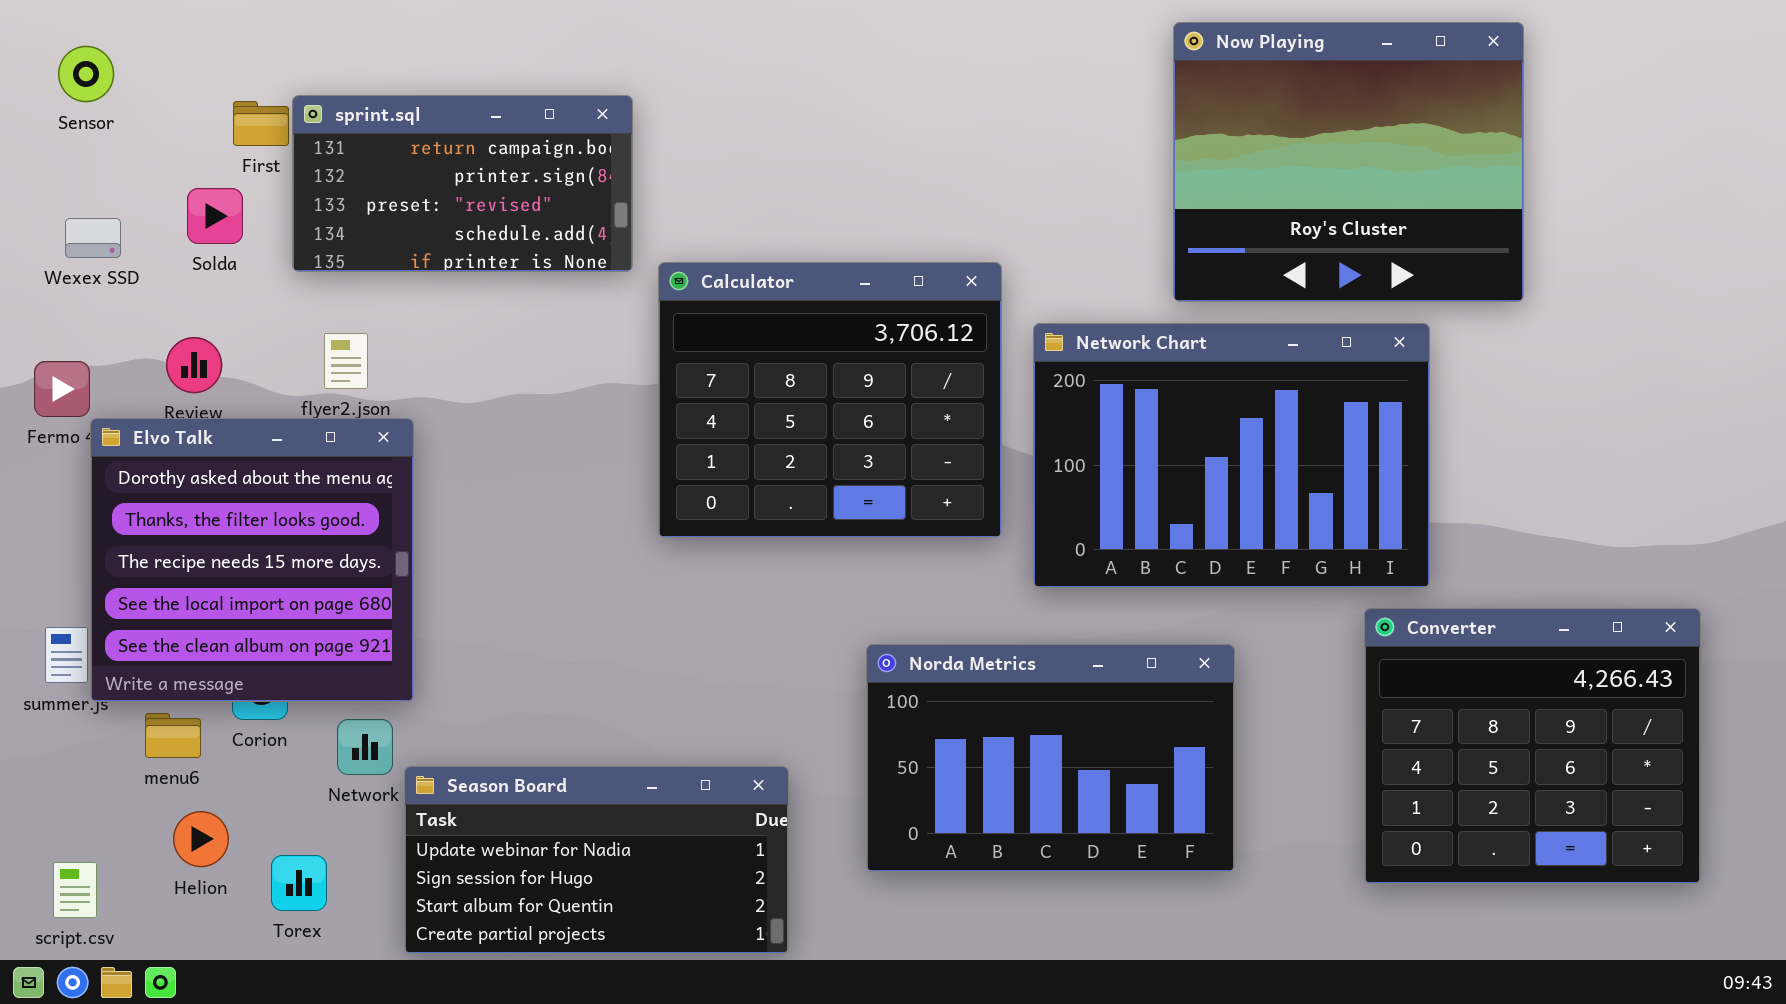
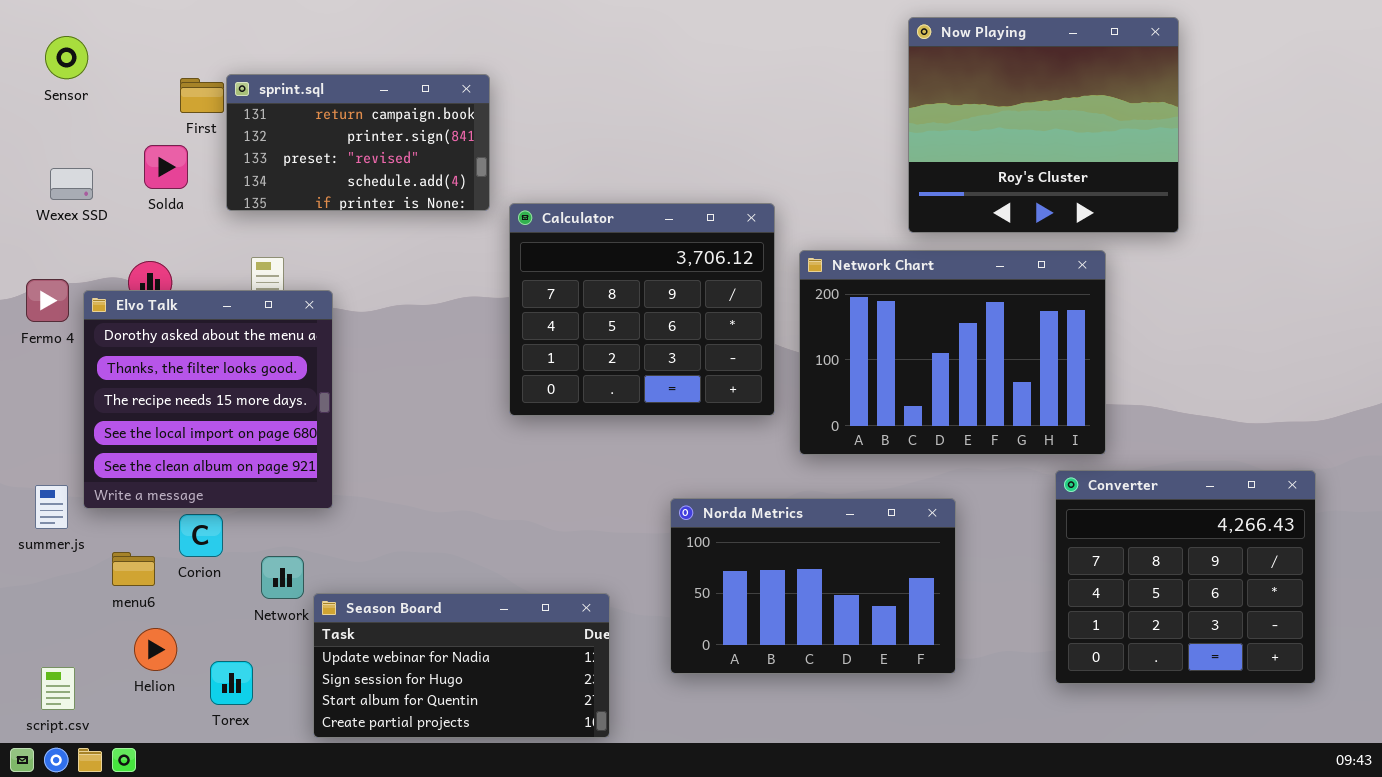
Elvo Talk: [90,418,414,702] -> [83,290,333,509], moved

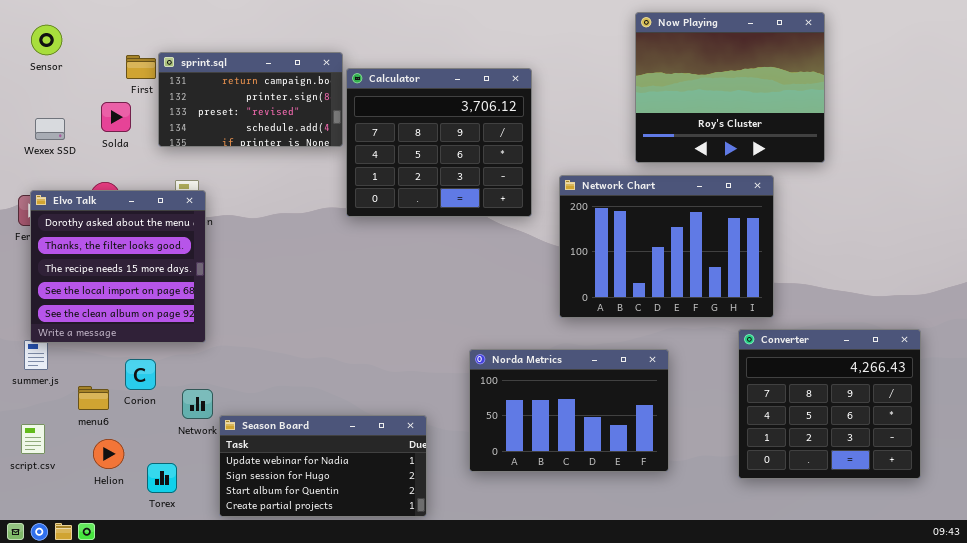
Calculator: [509,203,775,416] -> [346,68,532,217], moved
Elvo Talk: [83,290,333,509] -> [30,190,206,343], moved
script.csv: [41,667,75,710] -> [21,424,45,454], moved

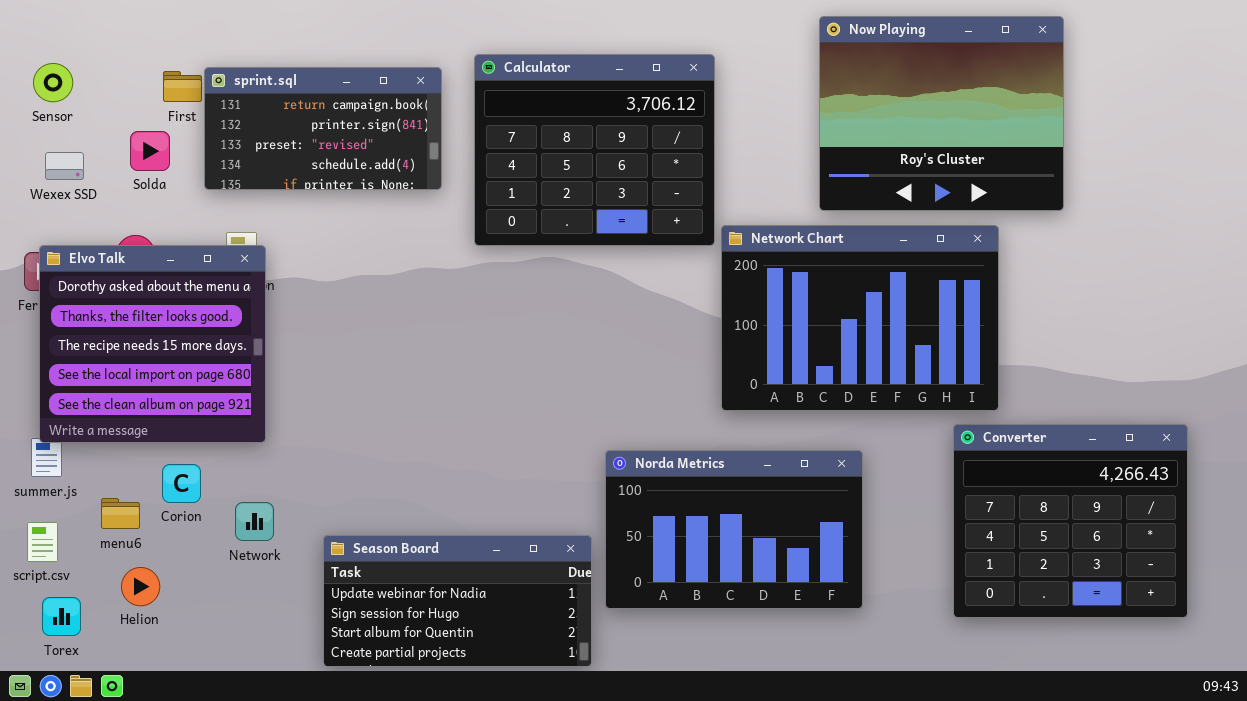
Sensor: [31,25,62,55] -> [33,63,73,102], moved
Calculator: [346,68,532,217] -> [474,54,715,246], moved
Season Board: [219,415,427,517] -> [323,535,592,667], moved
script.csv: [21,424,45,454] -> [27,522,58,562], moved
Torex: [147,463,177,493] -> [42,597,81,636], moved

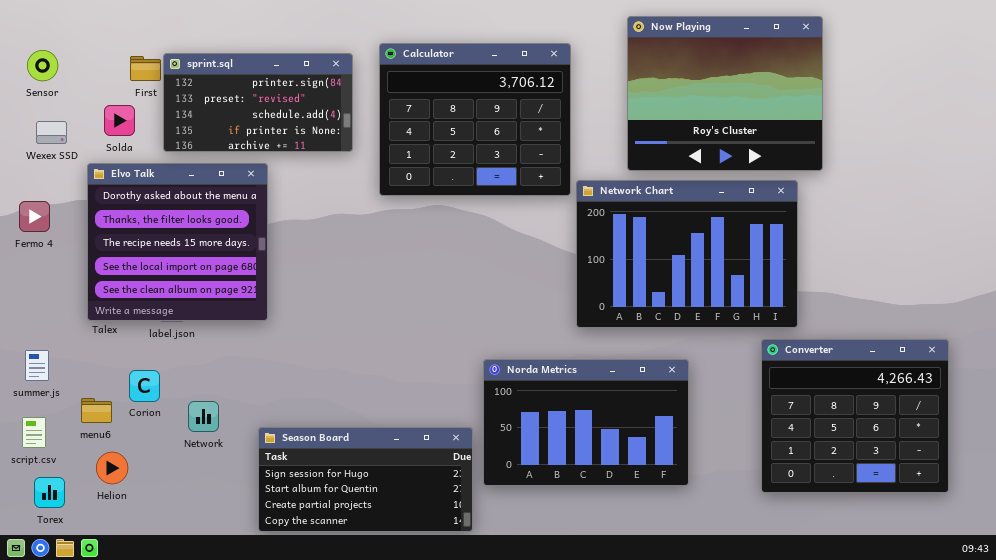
Now Playing: [819,16,1064,211] -> [627,16,823,171], moved
sprint.sql: [204,67,442,190] -> [163,53,353,152], scrolled down 1 row
Elvo Talk: [39,245,266,443] -> [87,163,268,321], moved
Season Board: [323,535,592,667] -> [258,427,473,532], scrolled down 1 row

